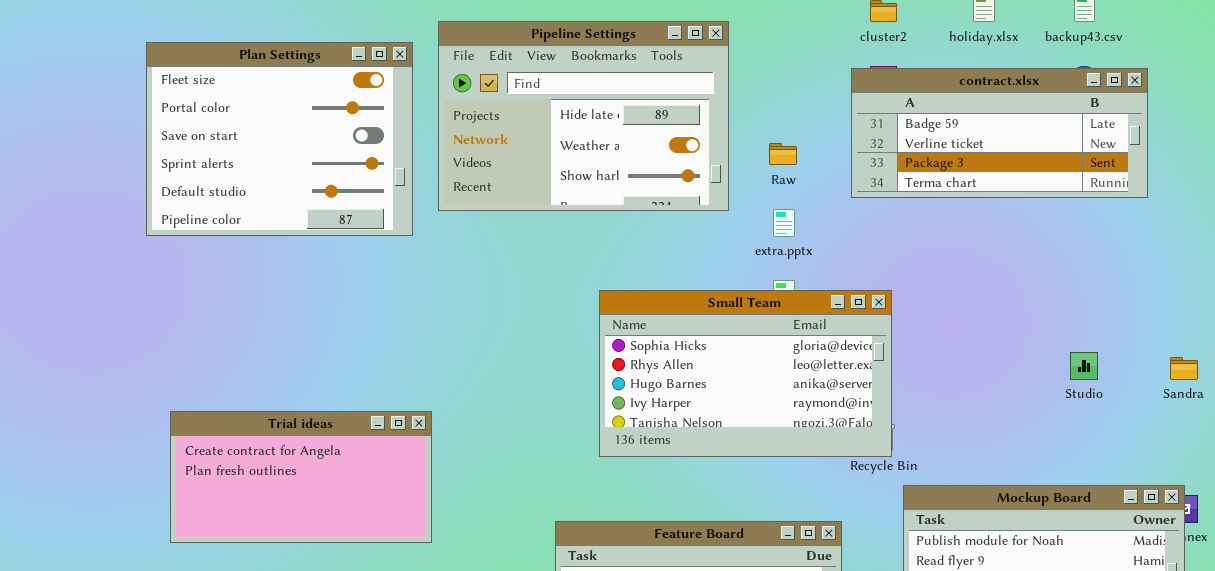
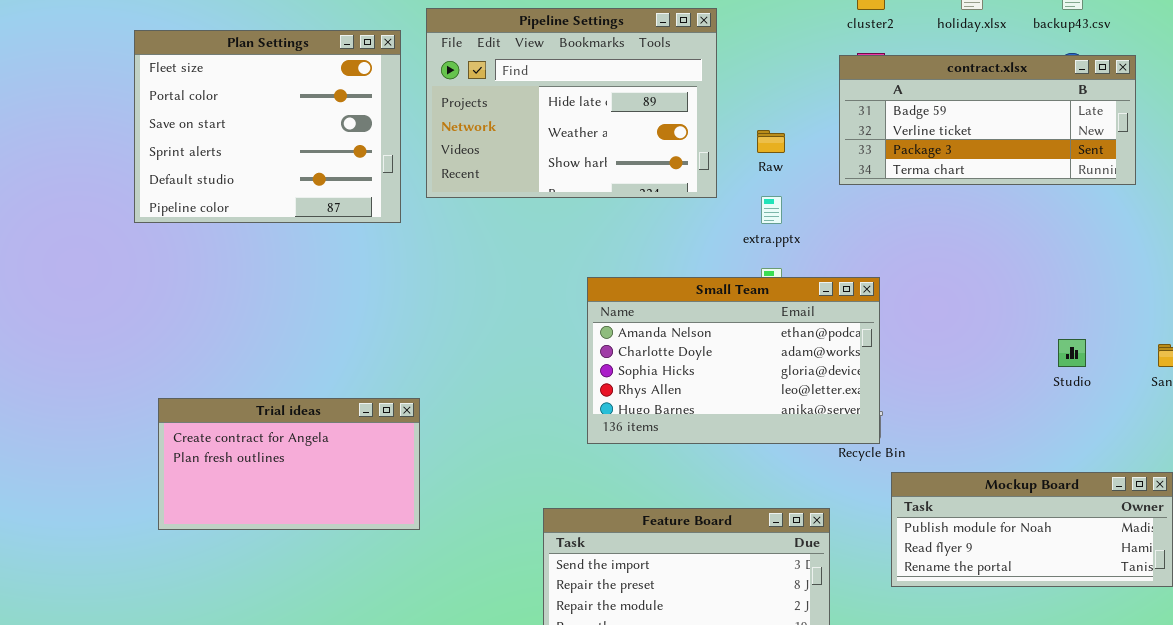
Small Team: [599,290,892,457] -> [587,277,880,444], scrolled up 2 rows

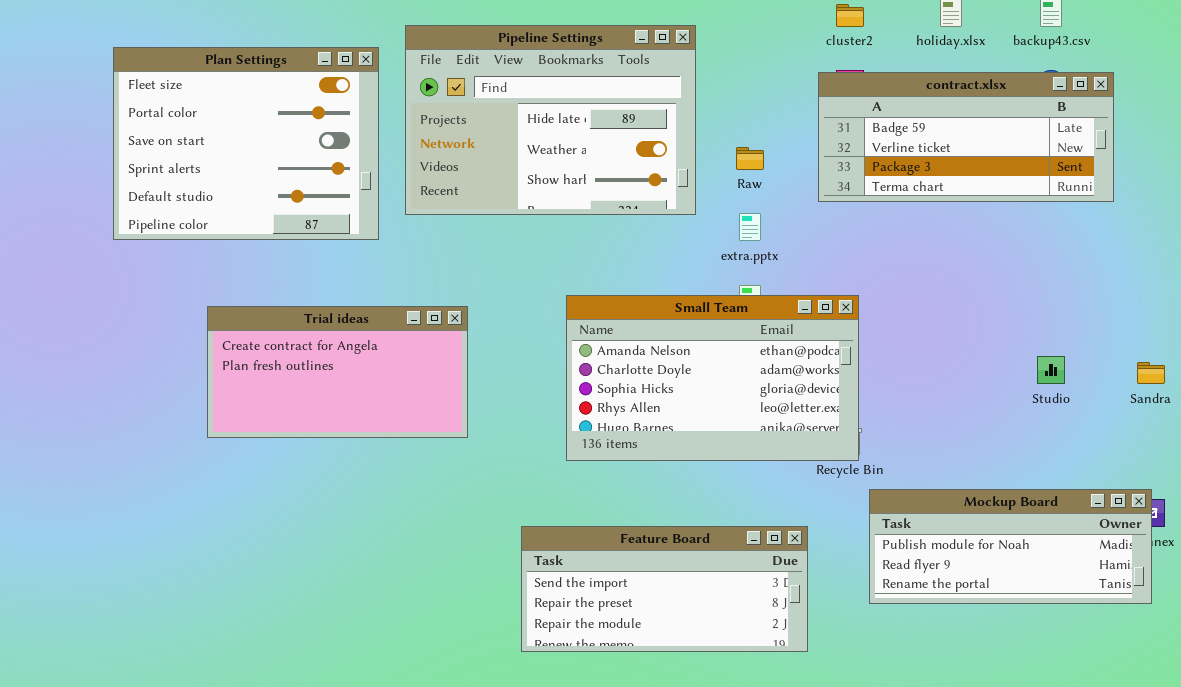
Trial ideas: [158,398,420,530] -> [207,306,468,438], moved

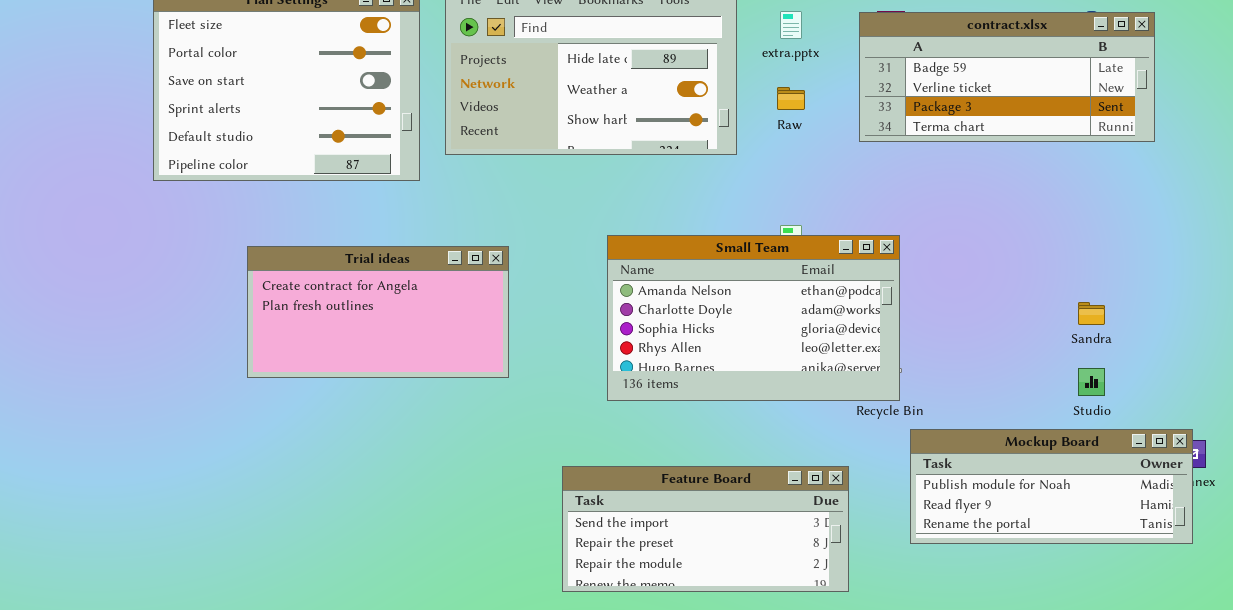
extra.pptx: [739,213,761,241] -> [780,11,802,39], moved
Studio: [1037,356,1065,384] -> [1078,368,1105,396], moved
Sandra: [1137,362,1165,384] -> [1078,302,1105,325], moved

